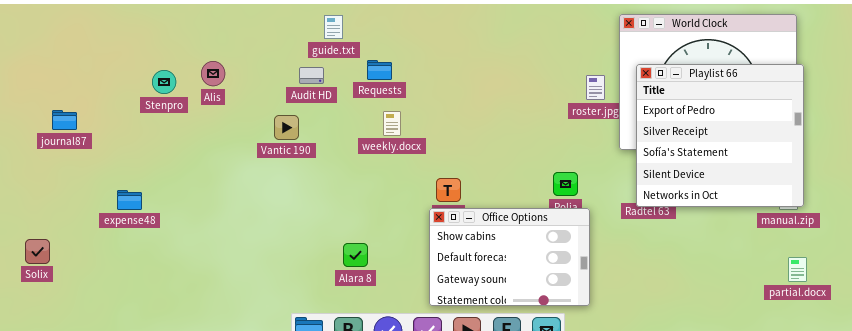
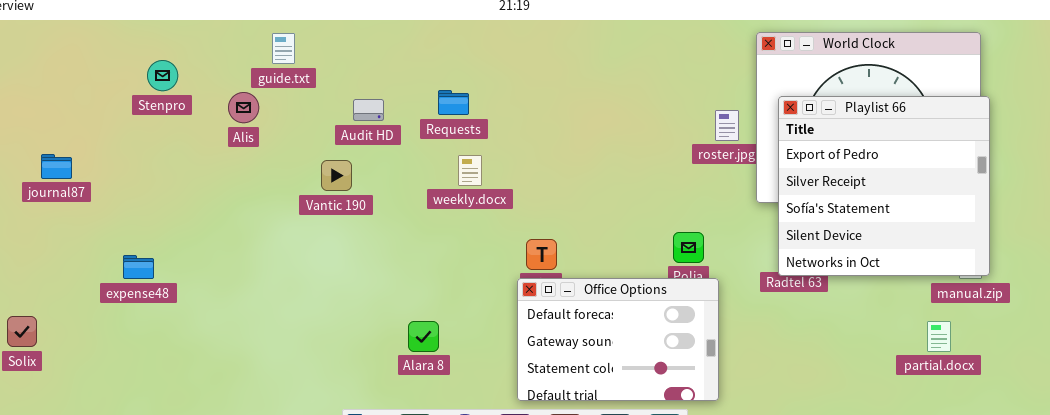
guide.txt: [324,15,343,39] -> [272,33,295,64], moved
Stenpro: [152,70,176,94] -> [147,60,178,91], moved
Office Options: [429,208,590,306] -> [517,278,719,401], scrolled down 1 row
partial.docx: [788,257,807,282] -> [927,321,951,352], moved

